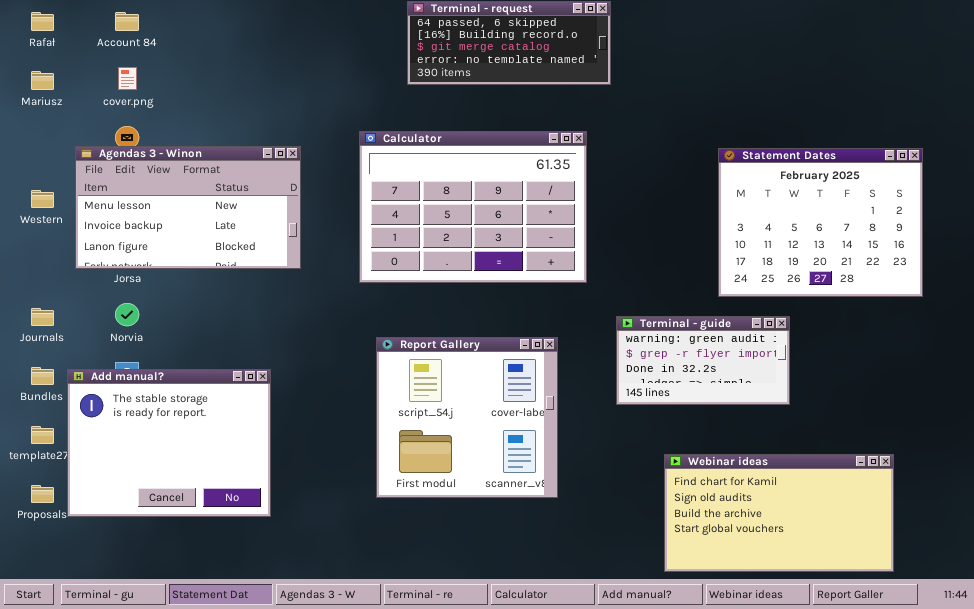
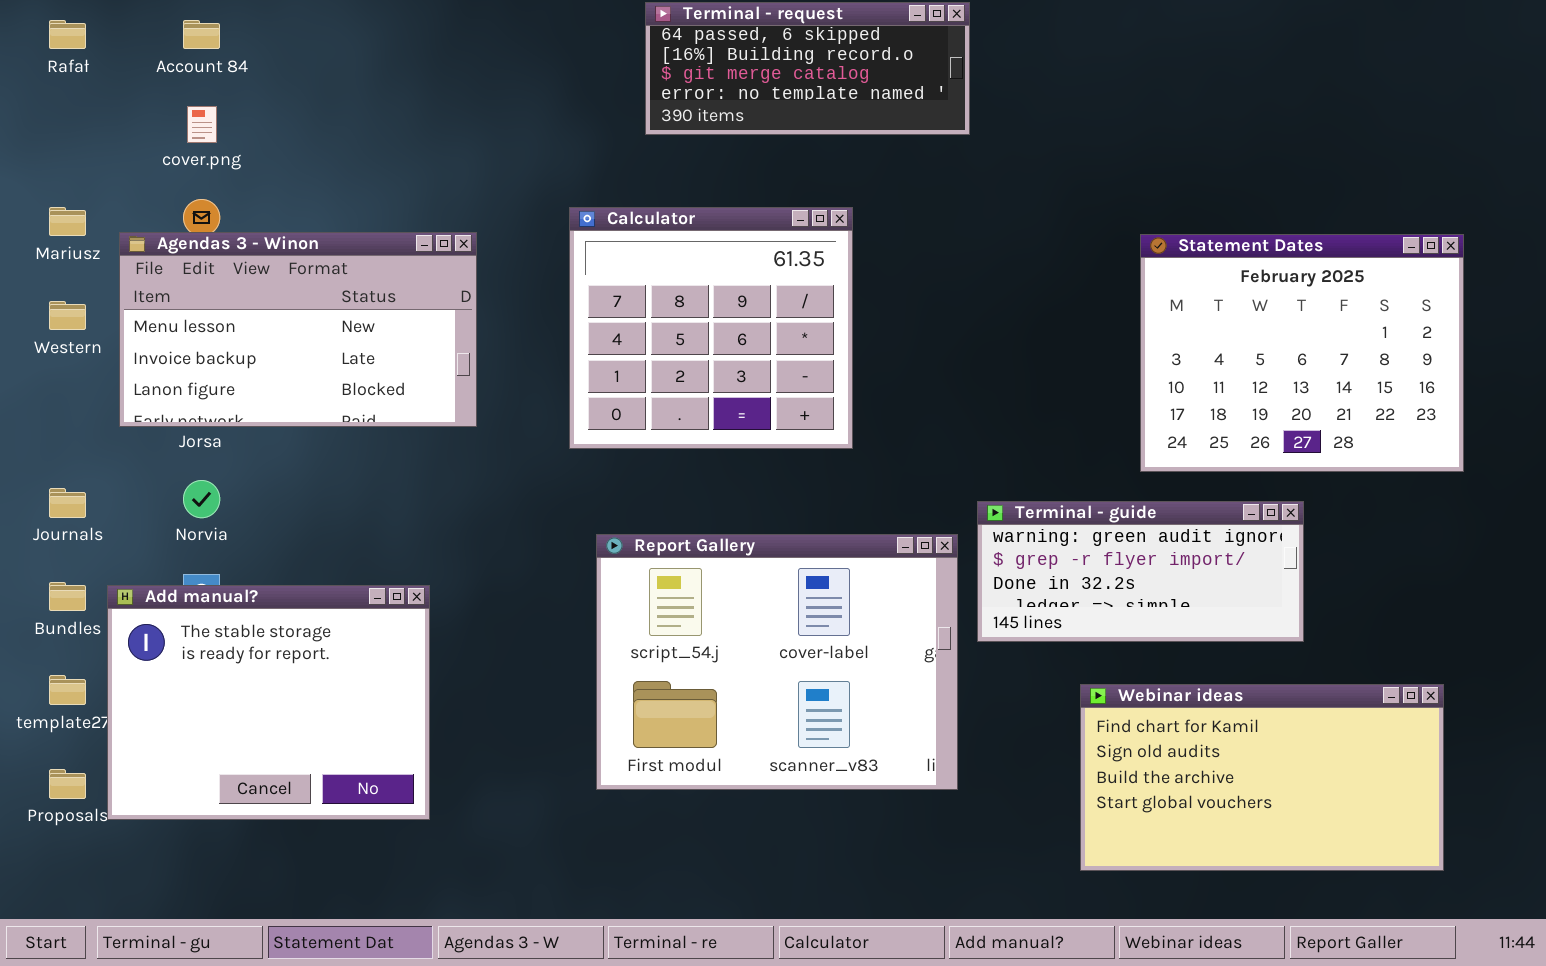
Mariusz: [31,71,54,90] -> [49,207,86,236], moved
Calculator: [359,131,587,283] -> [569,207,853,449], resized
Terminal - guide: [616,316,790,405] -> [977,501,1304,642], resized
Report Gallery: [376,337,558,498] -> [596,534,958,790], resized
Webinar ideas: [664,454,894,572] -> [1080,684,1444,871], moved

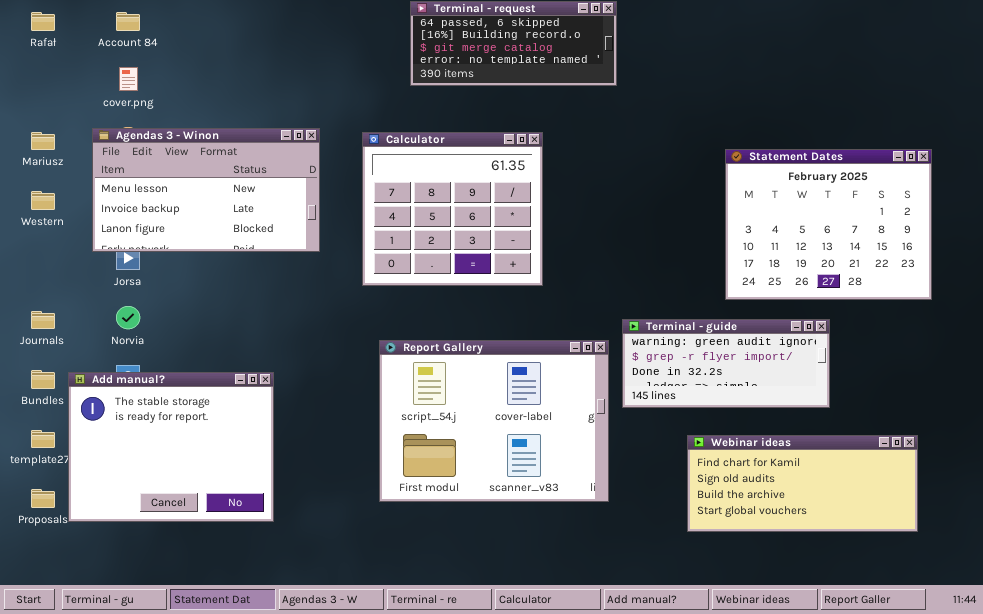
Agendas 3 - Winon: [119,232,477,427] -> [92,128,320,252], moved
Webinar ideas: [1080,684,1444,871] -> [687,435,918,532], resized

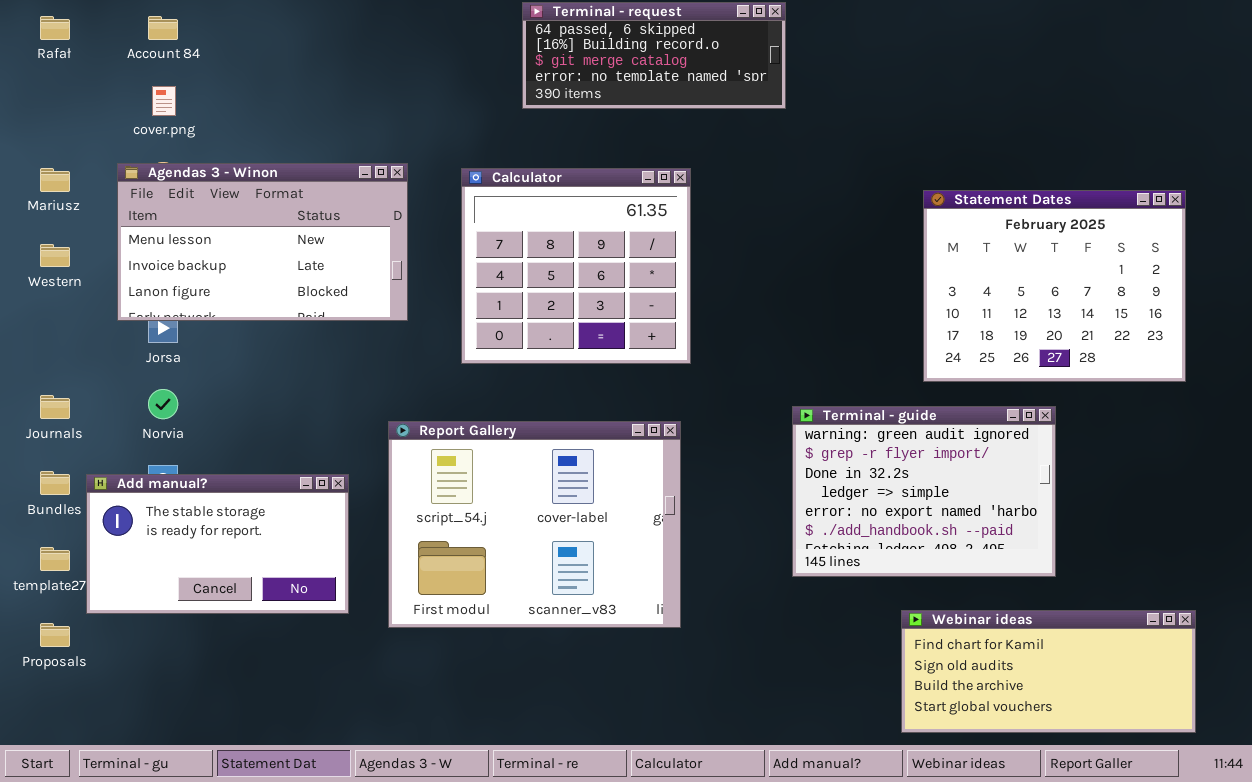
Terminal - guide: [622,319,830,408] -> [792,406,1056,577], resized
Report Gallery: [379,340,609,502] -> [388,421,681,628], moved
Add manual?: [68,372,274,522] -> [86,474,349,614], resized
Webinar ideas: [687,435,918,532] -> [901,610,1196,733], moved

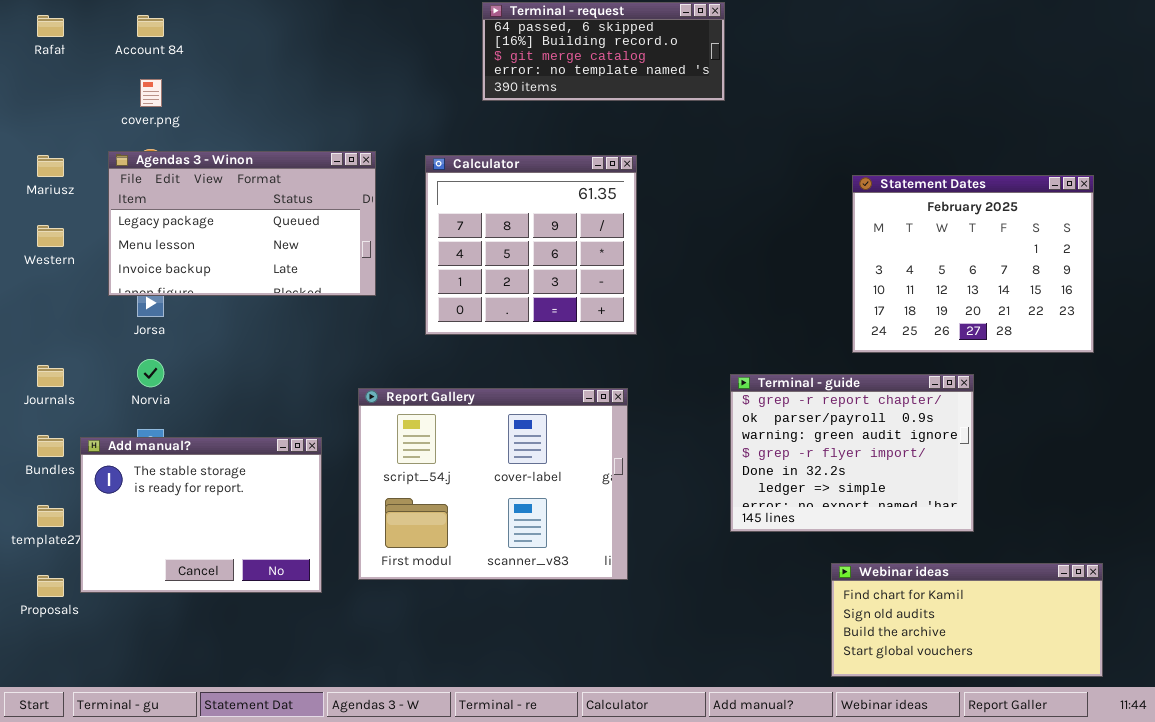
Agendas 3 - Winon: [117,163,408,321] -> [108,151,376,296], scrolled up 1 row
Terminal - guide: [792,406,1056,577] -> [730,374,974,532], scrolled up 2 rows
Add manual?: [86,474,349,614] -> [80,437,322,593], resized

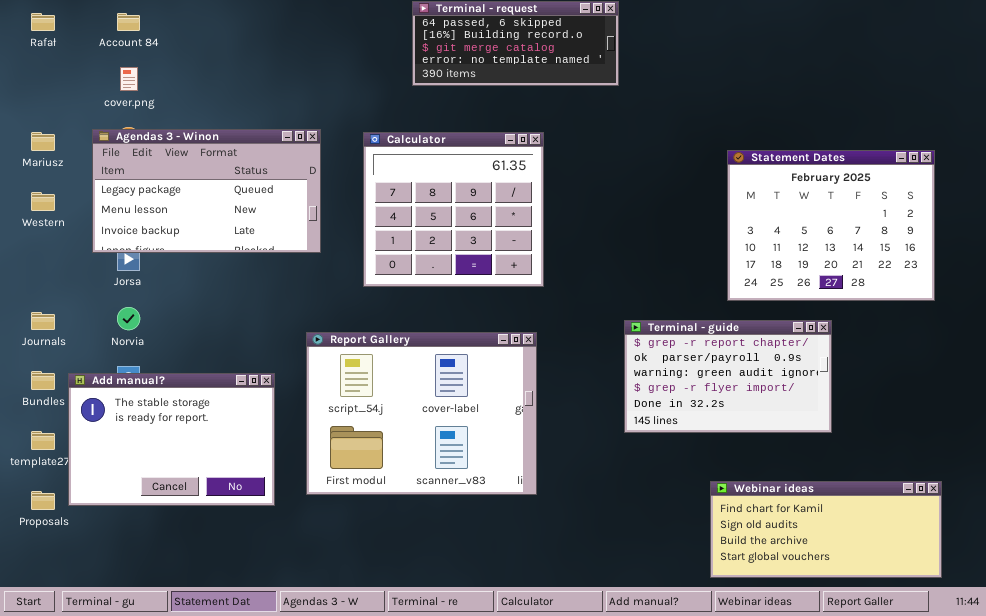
Terminal - guide: [730,374,974,532] -> [624,320,832,433], resized

